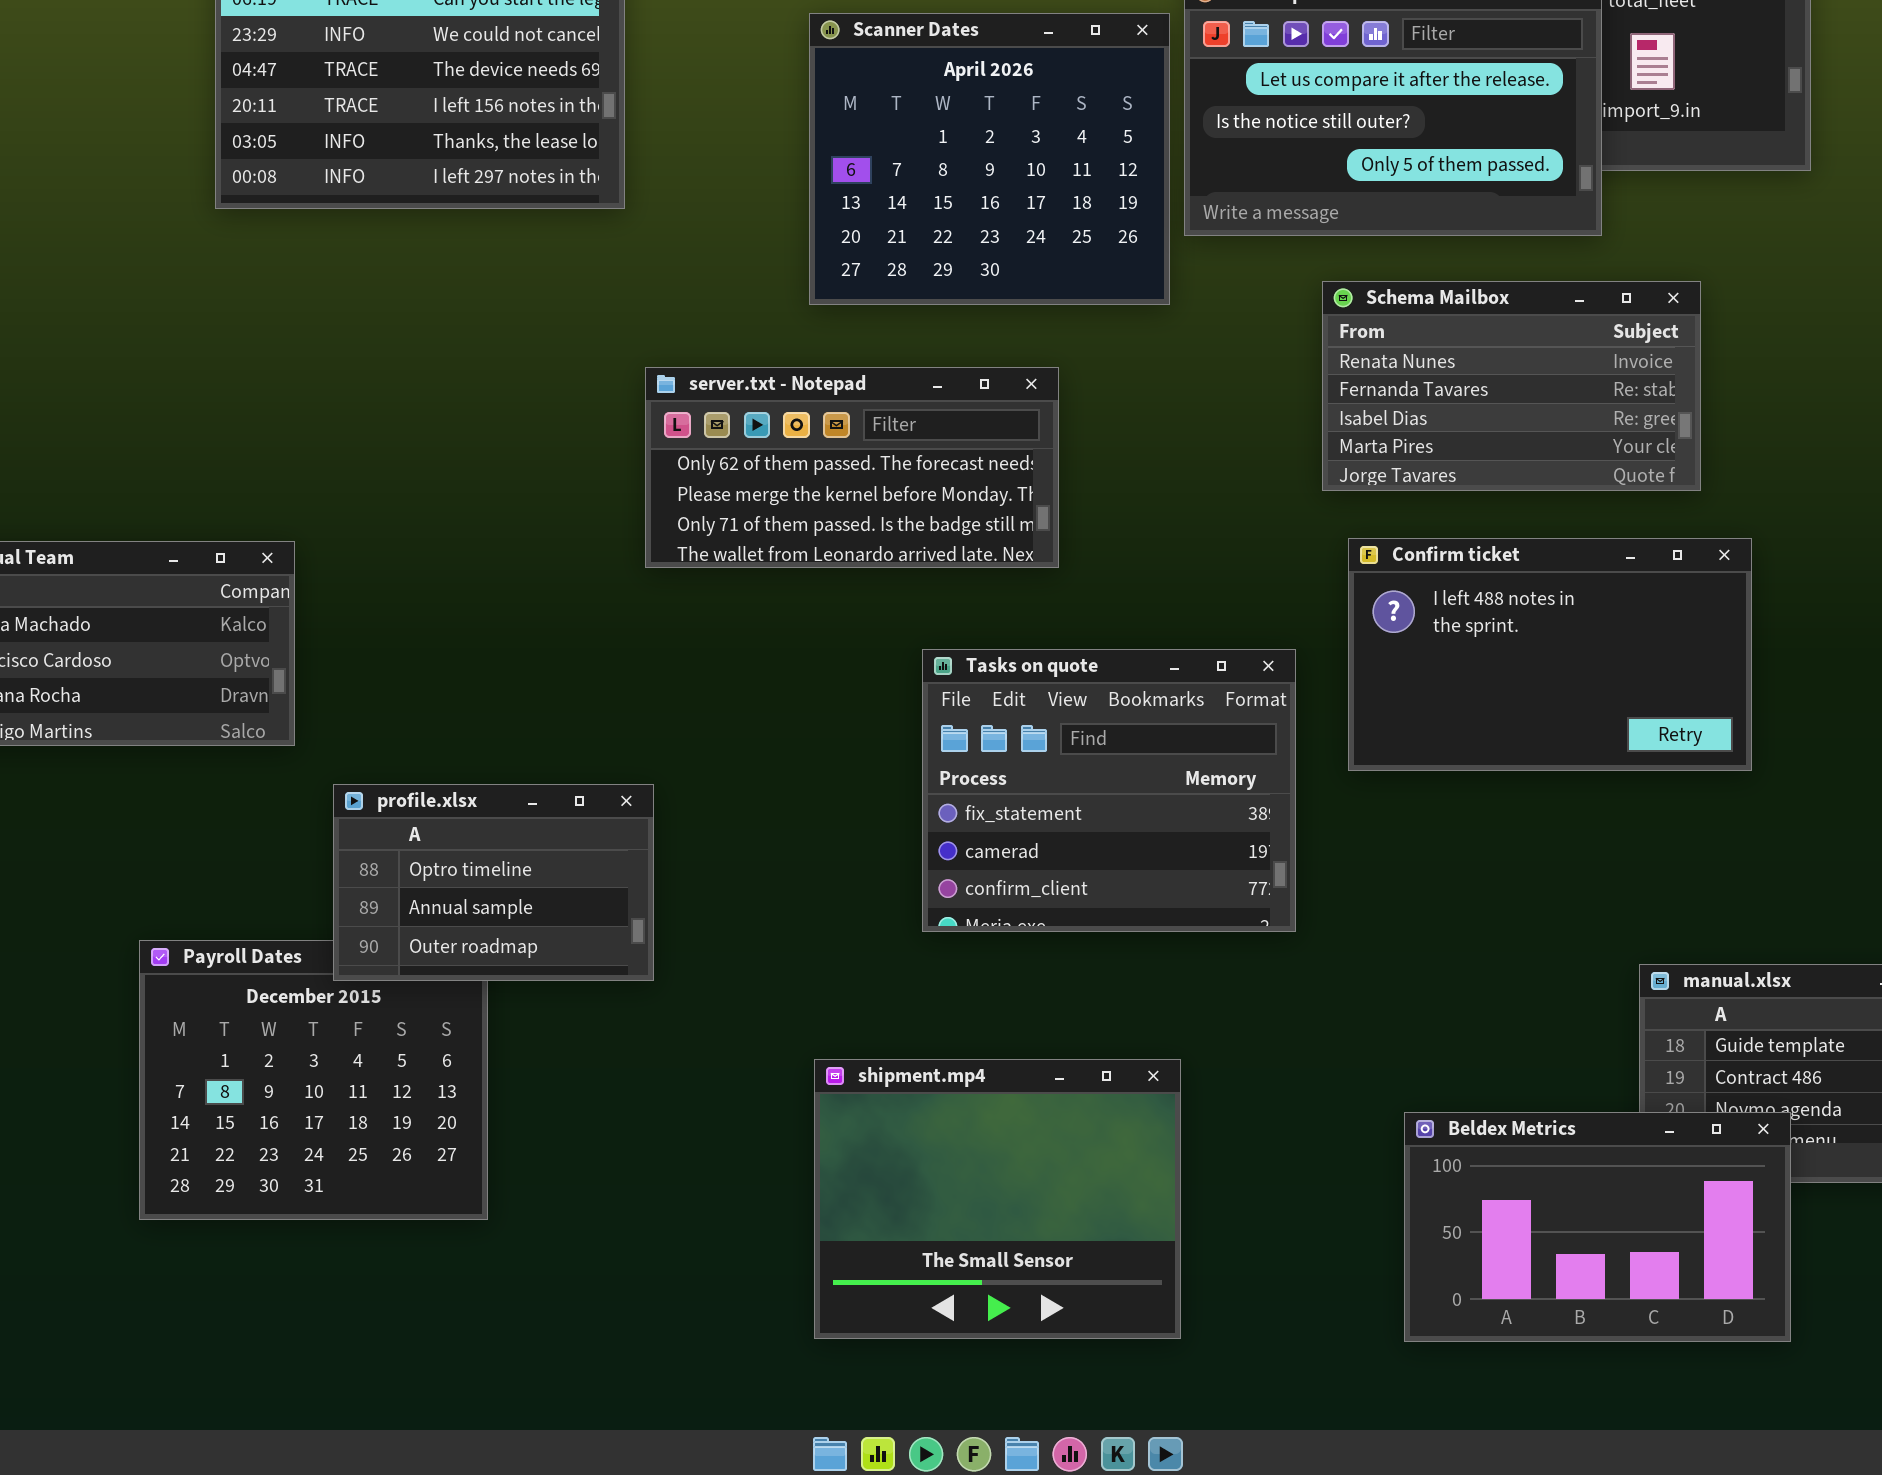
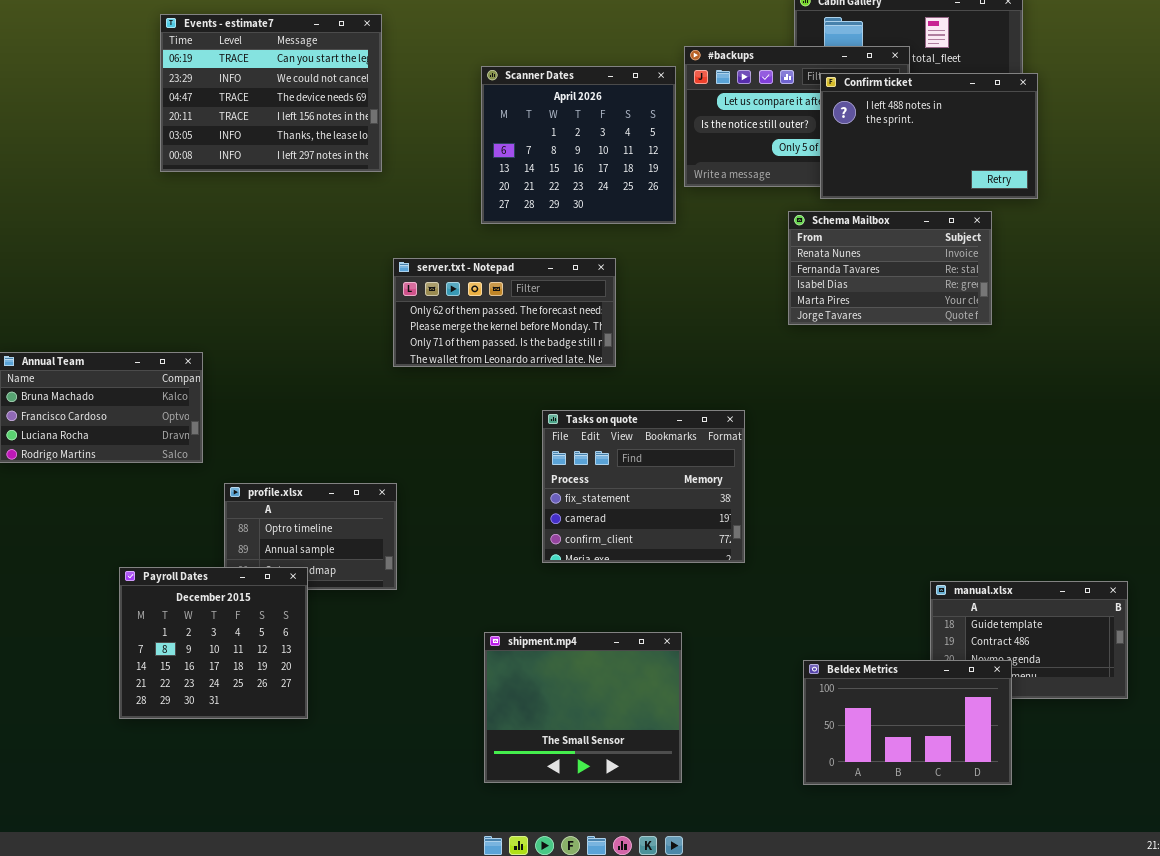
Schema Mailbox: [1322,281,1701,491] -> [788,211,992,325], moved
Confirm ticket: [1348,538,1752,771] -> [820,73,1038,199], moved
Payroll Dates: [139,940,488,1220] -> [119,567,308,719], raised

